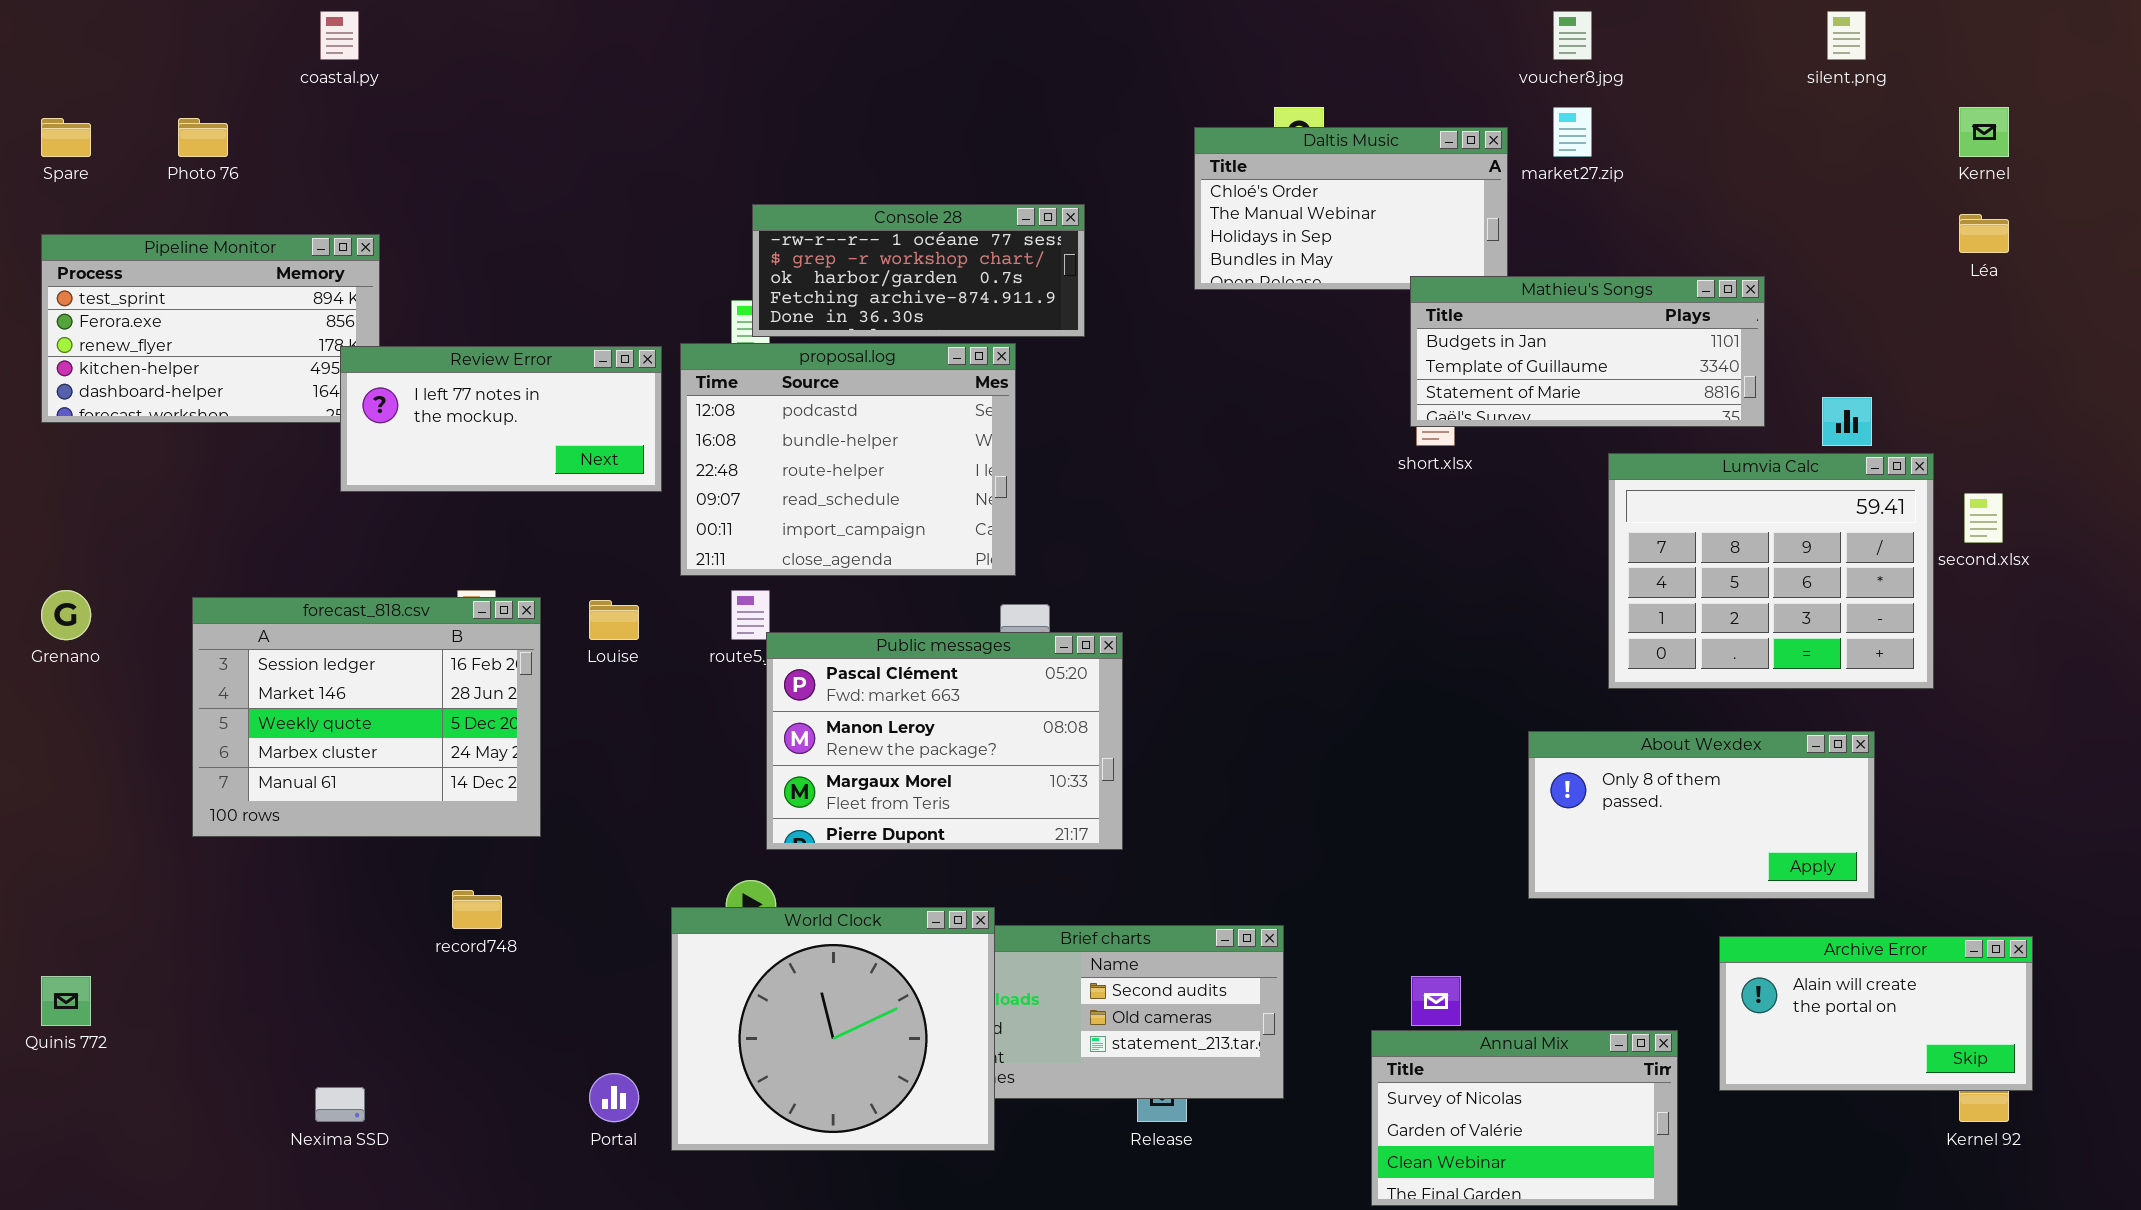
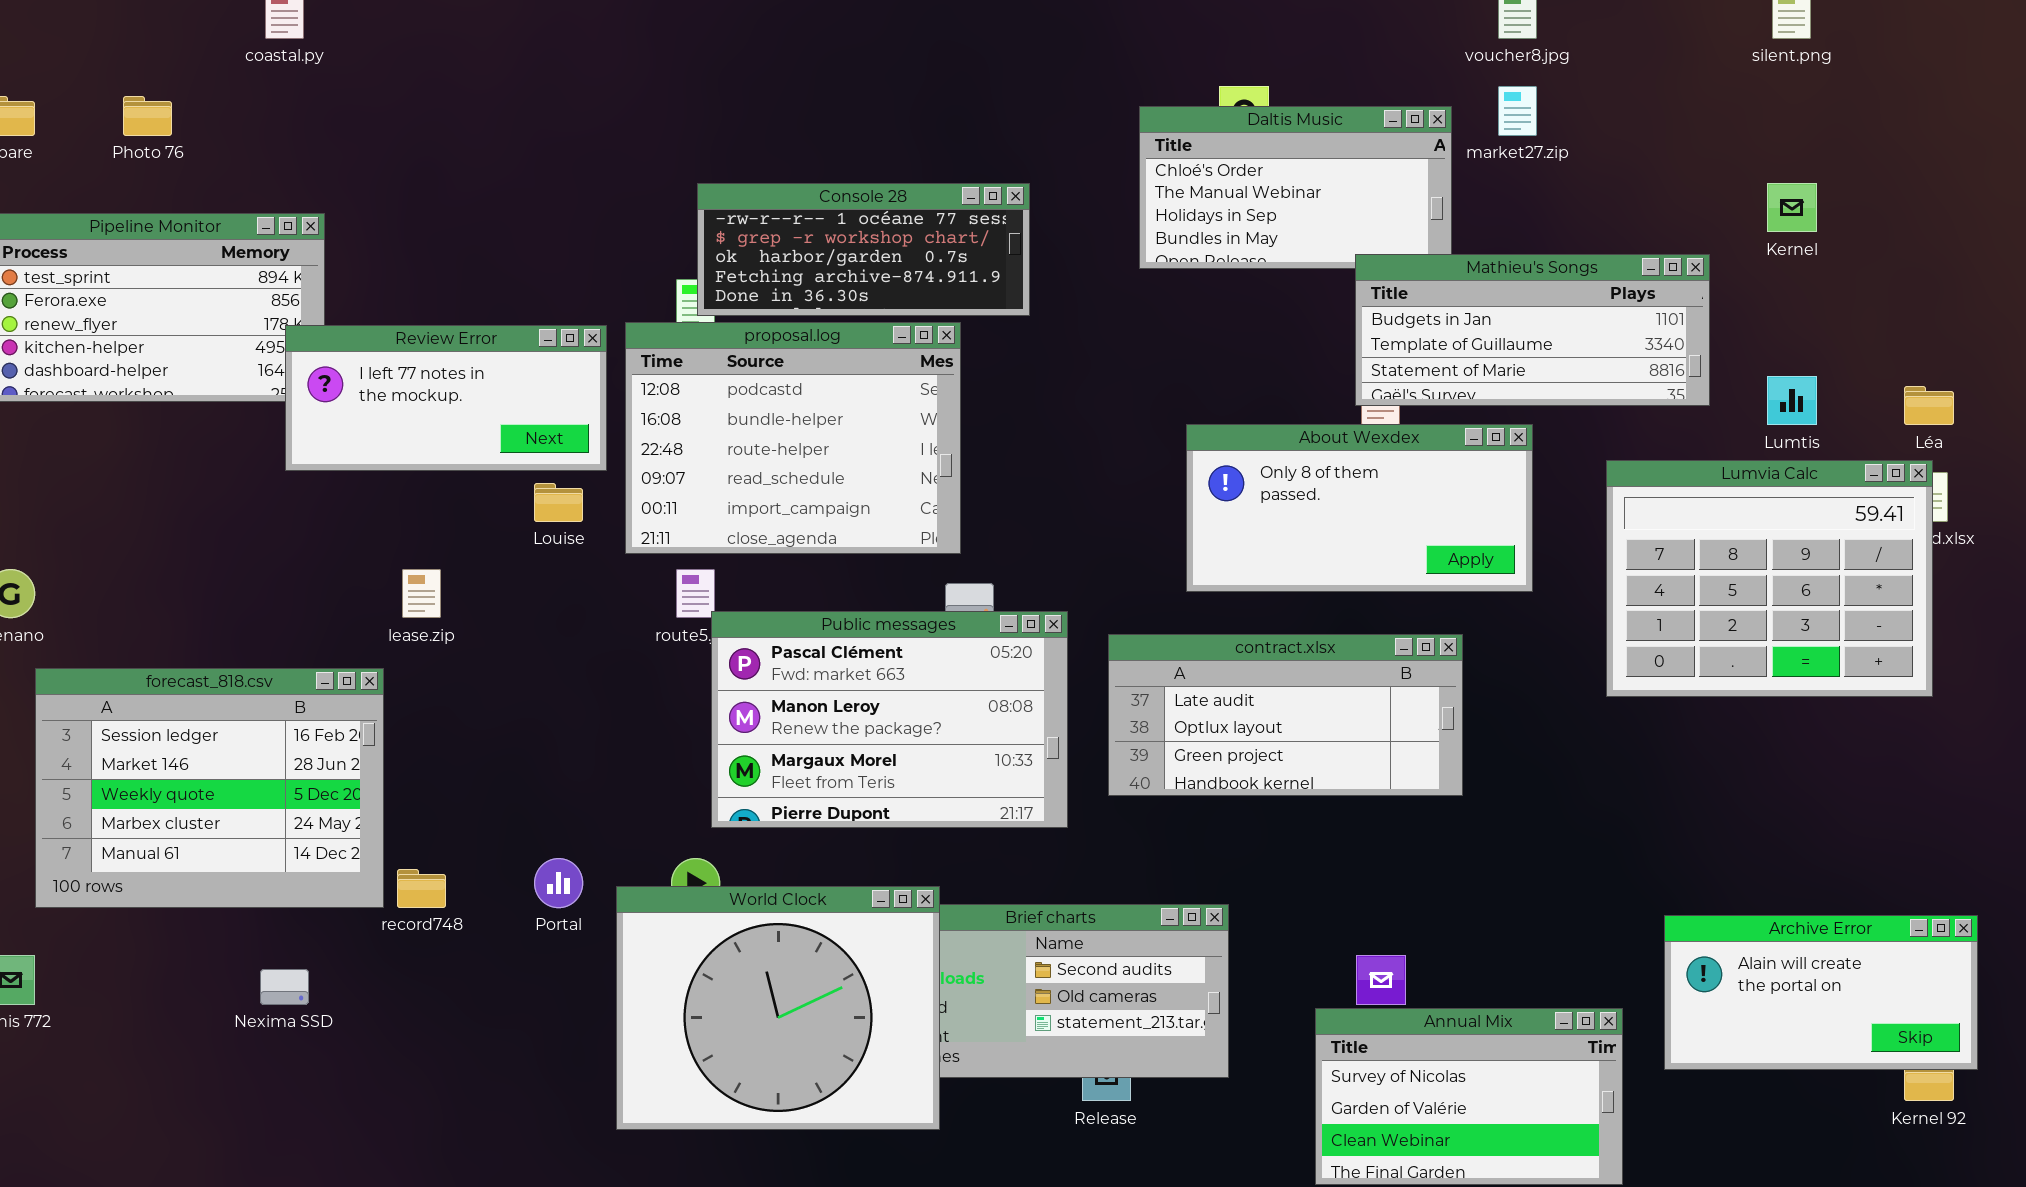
Kernel: [1959,107,2009,157] -> [1767,183,1817,232], moved
Léa: [1959,214,2009,253] -> [1904,386,1954,425], moved
Lumvia Calc: [1608,453,1934,689] -> [1606,460,1933,697], moved
forecast_818.csv: [192,597,541,837] -> [35,668,384,908], moved
Louise: [589,600,639,640] -> [534,483,583,522], moved
contract.xlsx: none -> [1108,634,1463,796], opened
About Wexdex: [1528,731,1875,899] -> [1186,424,1533,592], moved
Portal: [589,1073,639,1122] -> [534,858,583,908], moved
Nexima SSD: [315,1087,365,1122] -> [260,969,309,1005], moved

